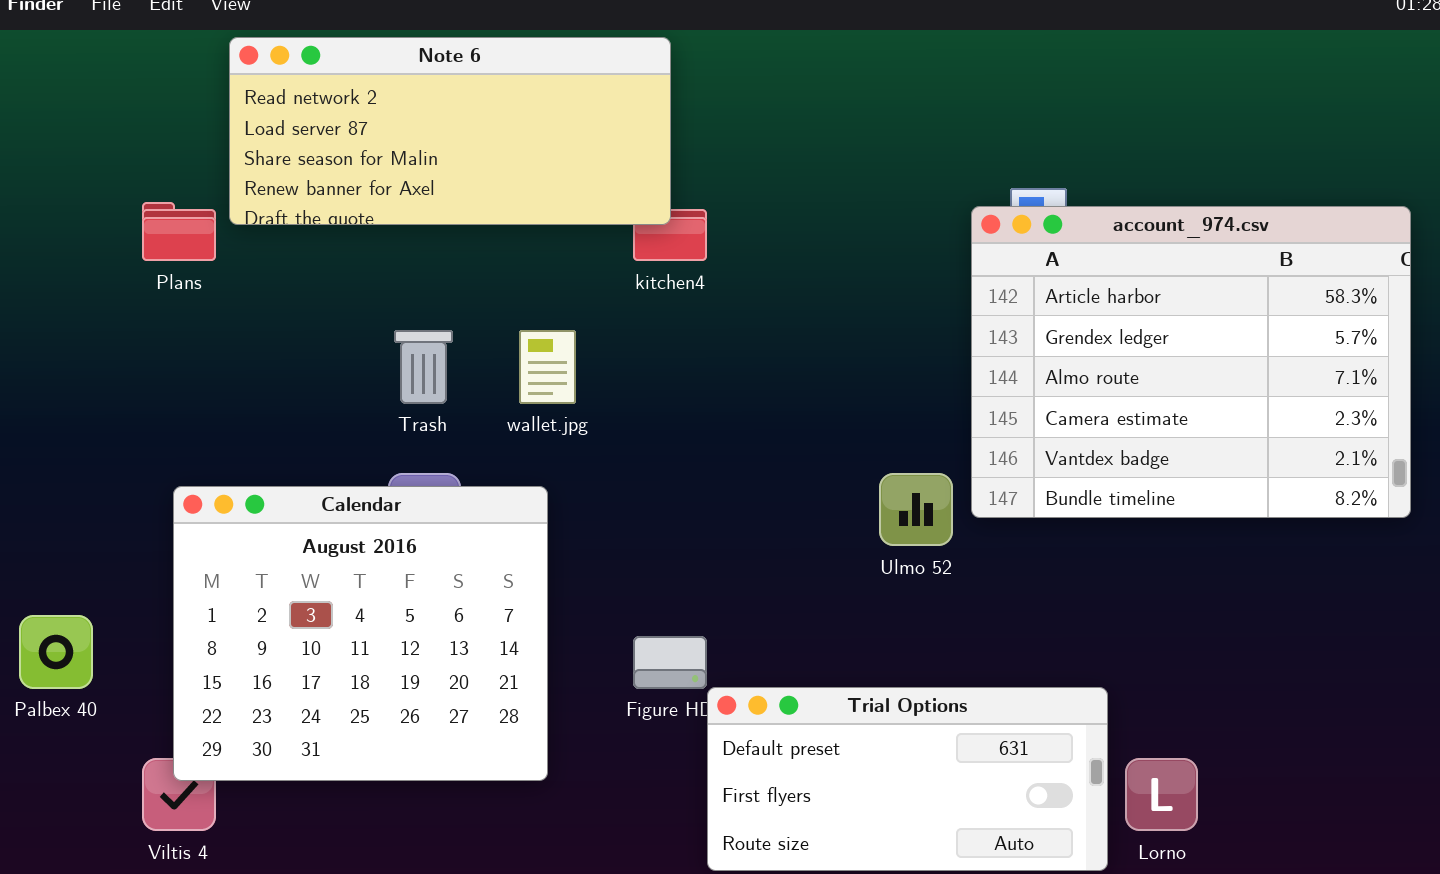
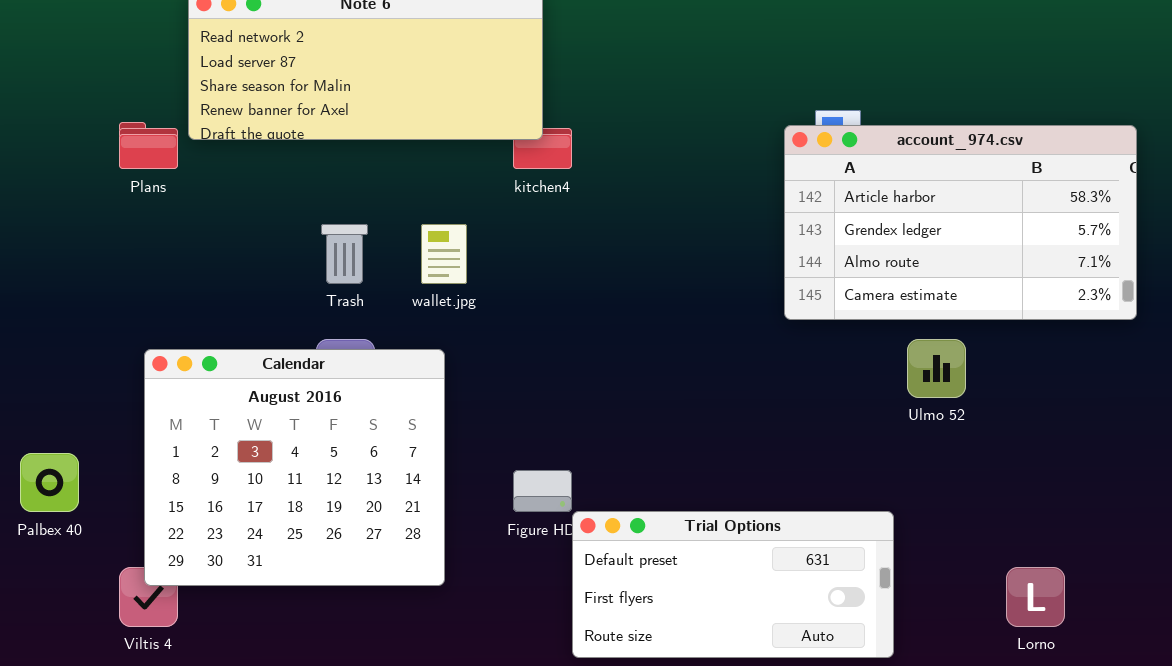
account_974.csv: [971,206,1411,518] -> [784,125,1137,320], resized
Ulmo 52: [879,473,953,546] -> [907,339,966,398], moved
Lorno: [1125,758,1198,831] -> [1006,567,1065,627], moved

